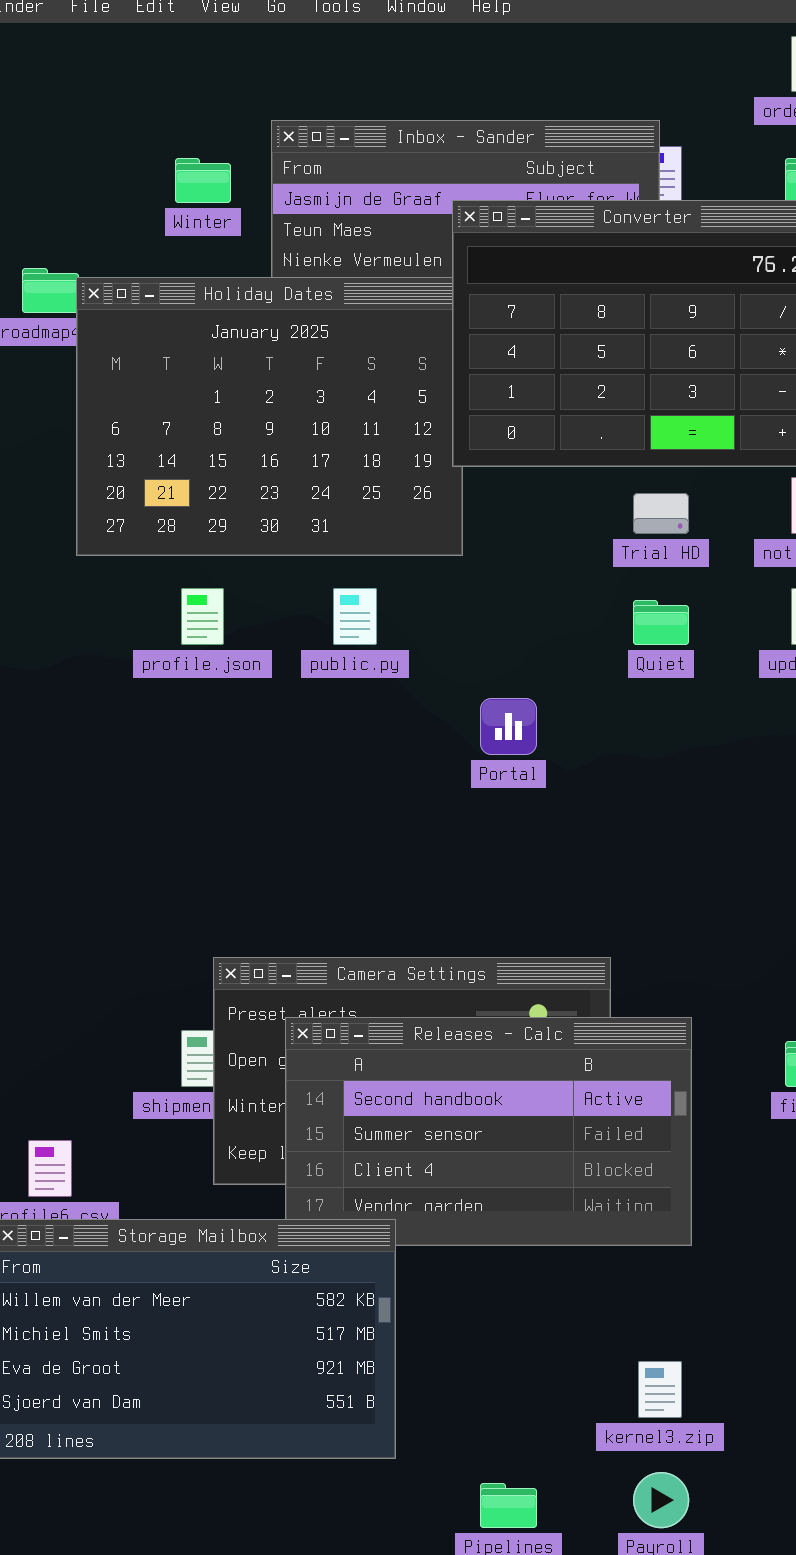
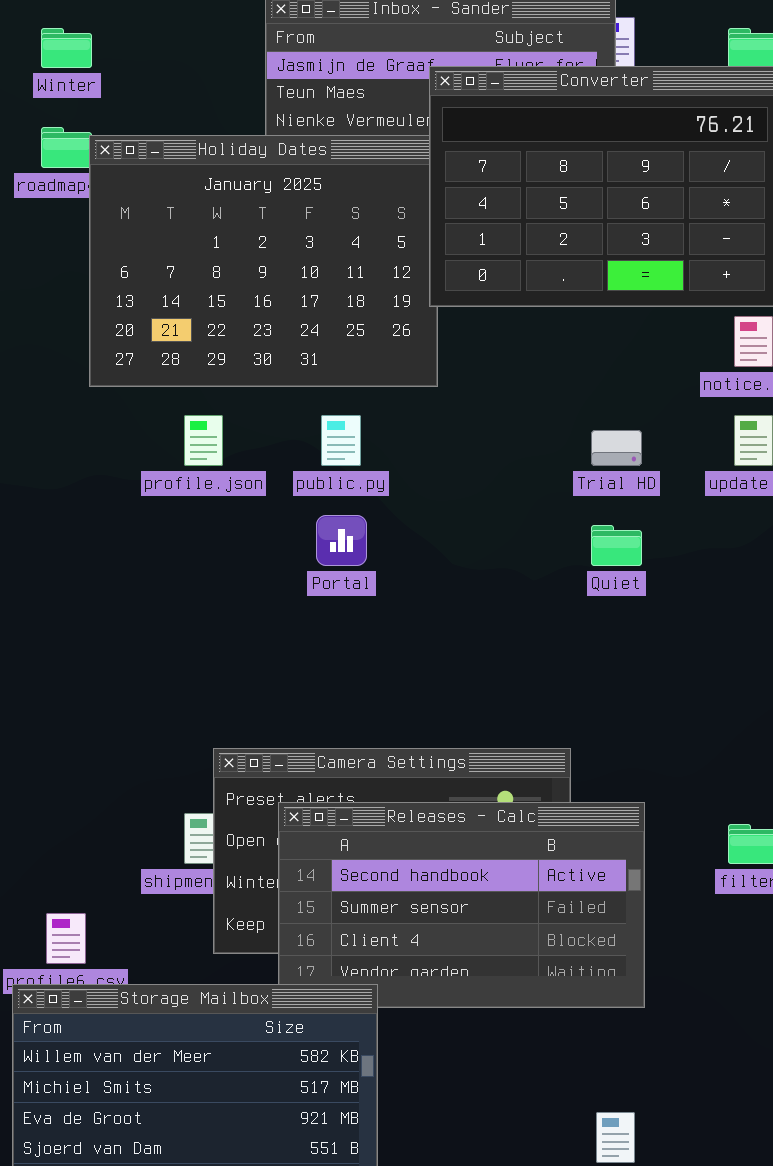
Winter: [175,158,231,203] -> [41,28,92,68], moved
Trial HD: [633,493,689,534] -> [591,430,642,466], moved
Quiet: [633,600,689,645] -> [591,525,642,566], moved
Portal: [480,698,537,755] -> [316,515,367,566], moved

